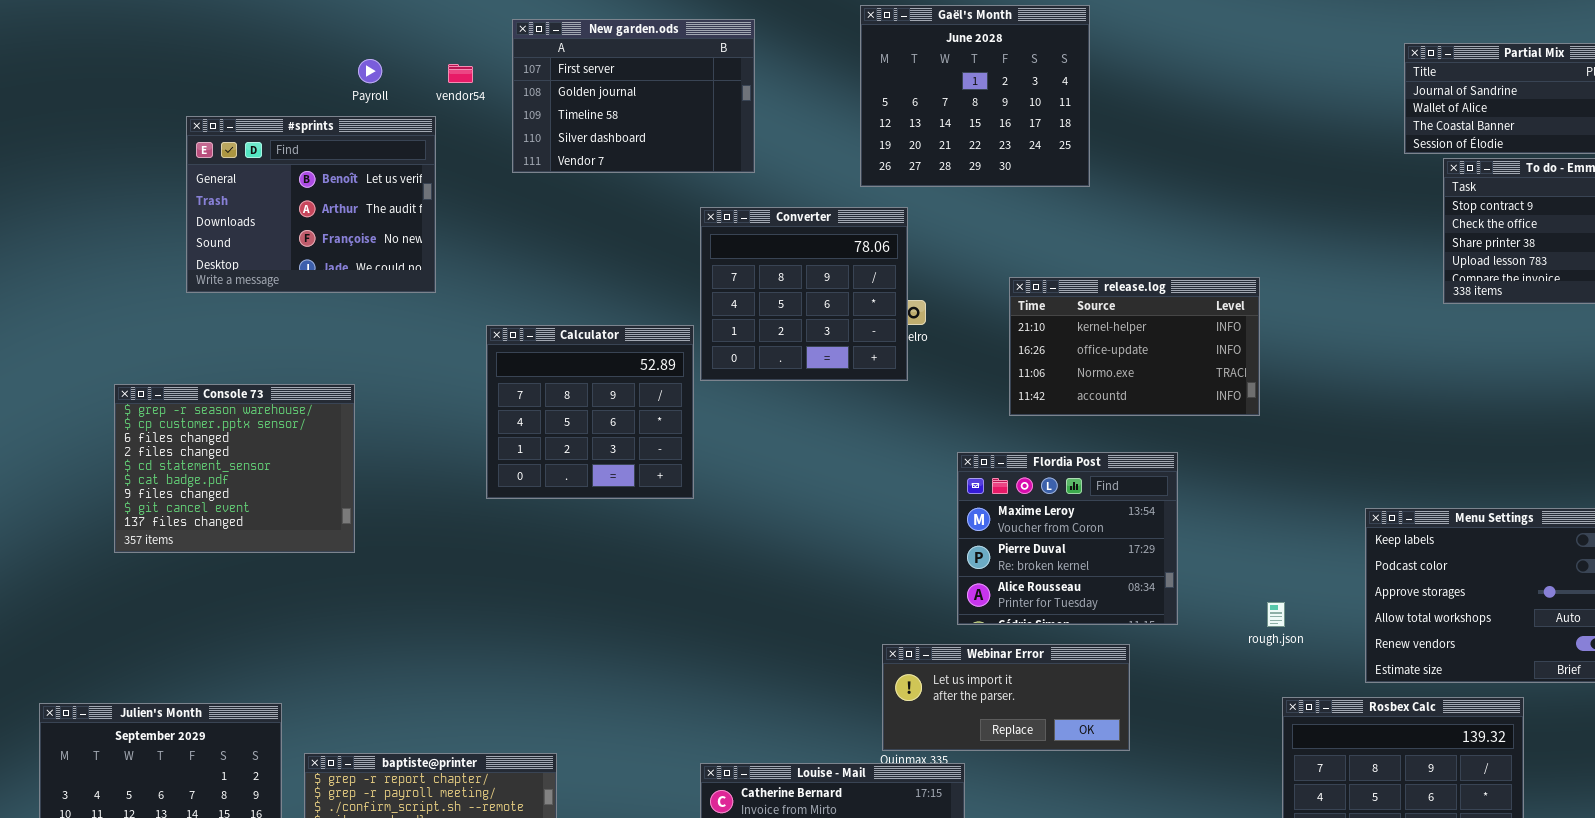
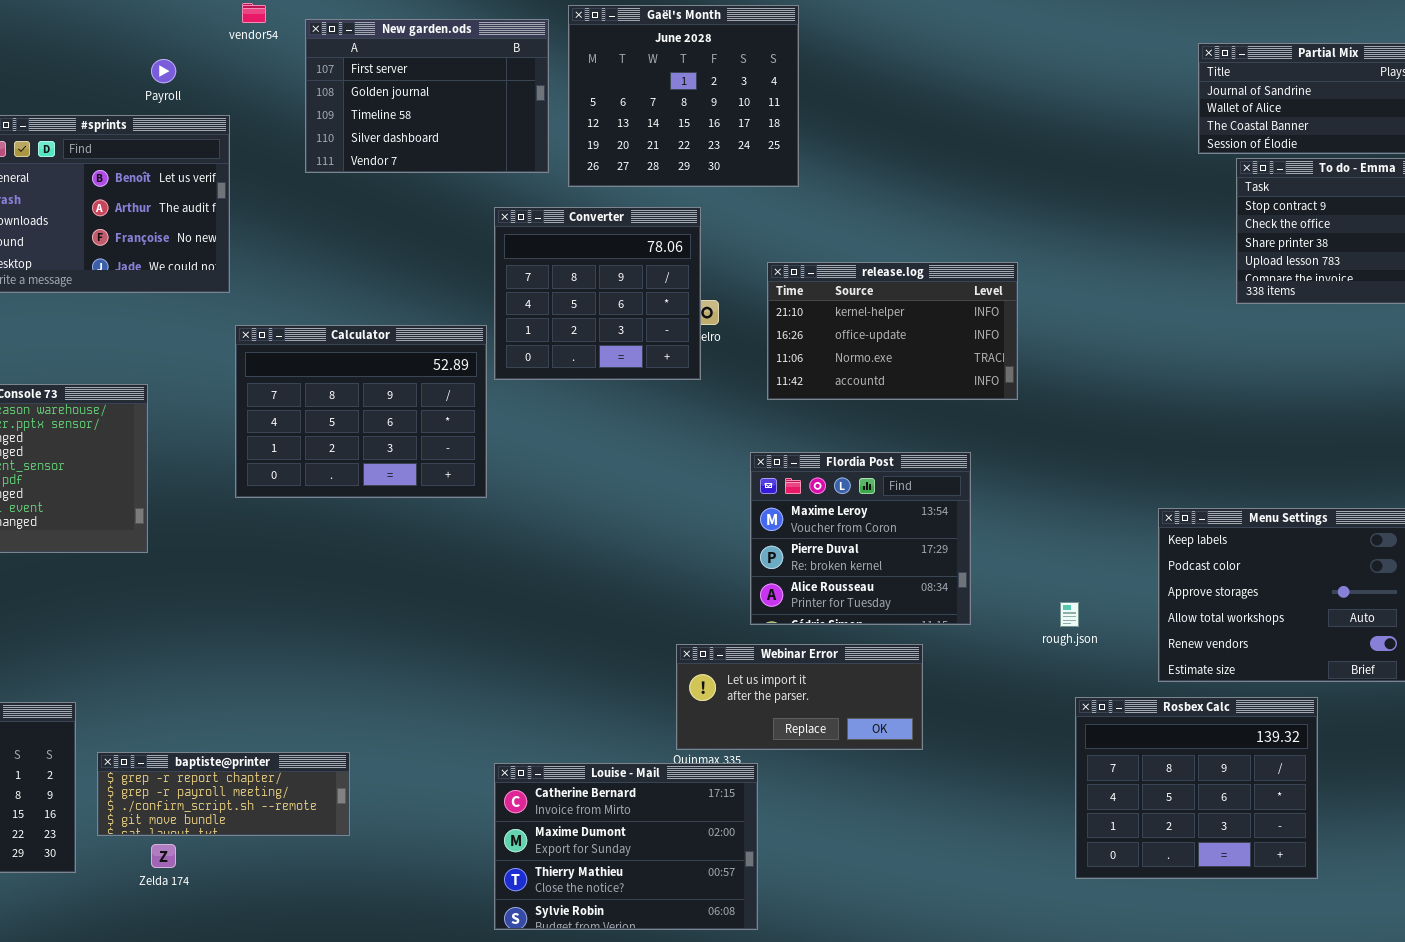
Gaël's Month: [860,5,1090,187] -> [568,5,799,187], moved
vendor54: [448,64,473,83] -> [242,3,266,23], moved
release.log: [1009,277,1260,416] -> [767,262,1018,400], moved
Calculator: [486,325,694,499] -> [235,325,487,498], resized

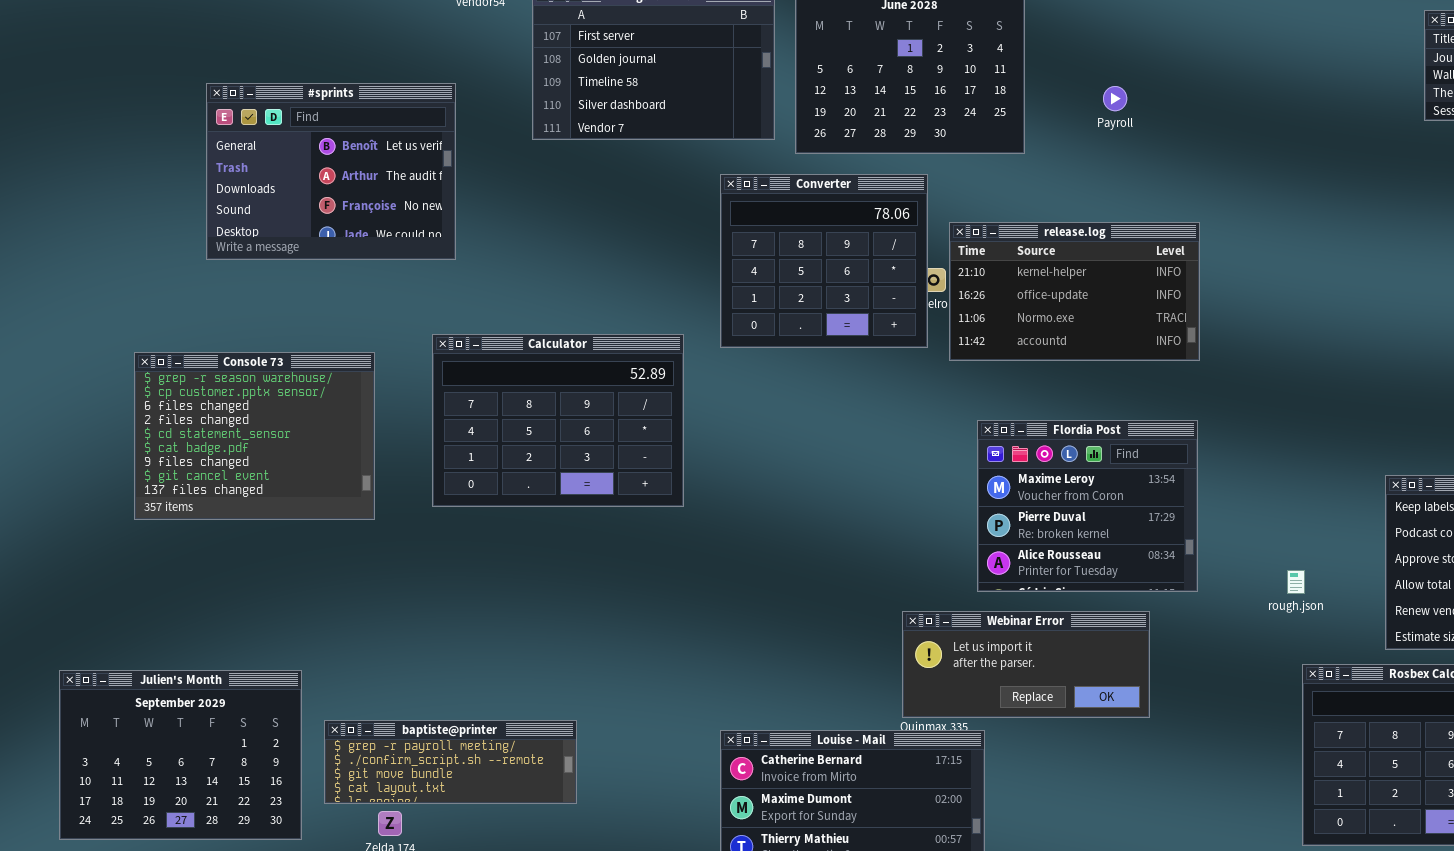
Payroll: [151,59,176,83] -> [1103,86,1127,111], moved
release.log: [767,262,1018,400] -> [949,222,1200,361], moved
Calculator: [235,325,487,498] -> [432,334,684,507], moved
baptiste@printer: [97,752,350,836] -> [324,720,577,804], scrolled down 1 row

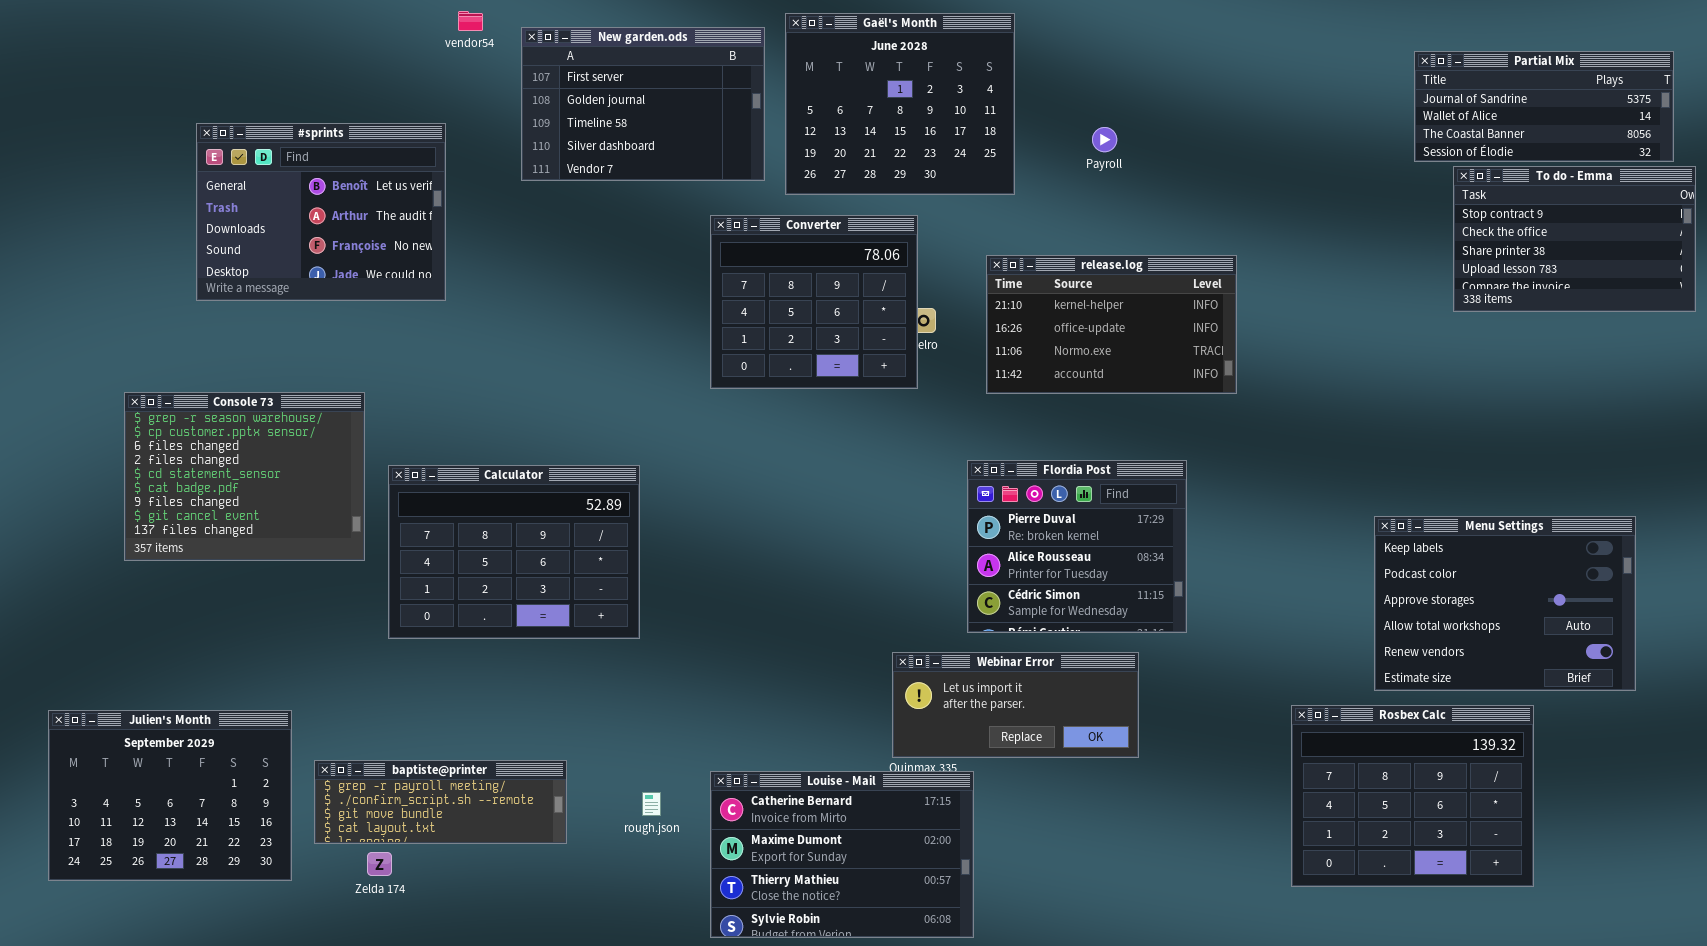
release.log: [949,222,1200,361] -> [986,255,1237,394], moved
Calculator: [432,334,684,507] -> [388,465,640,639], moved
Flordia Post: [977,420,1198,592] -> [967,460,1187,633], scrolled down 1 row
rough.json: [1287,570,1305,594] -> [642,792,661,816], moved

